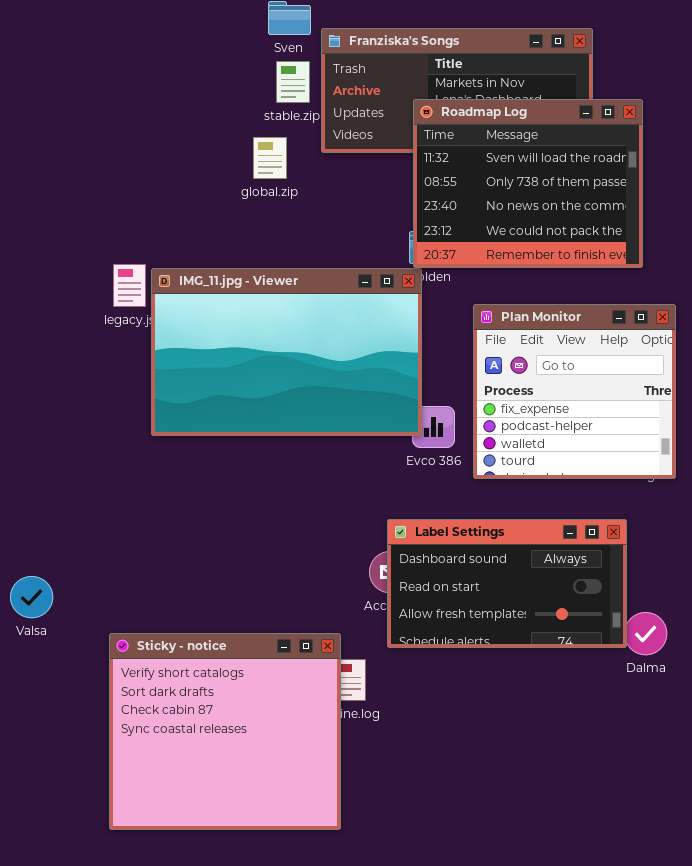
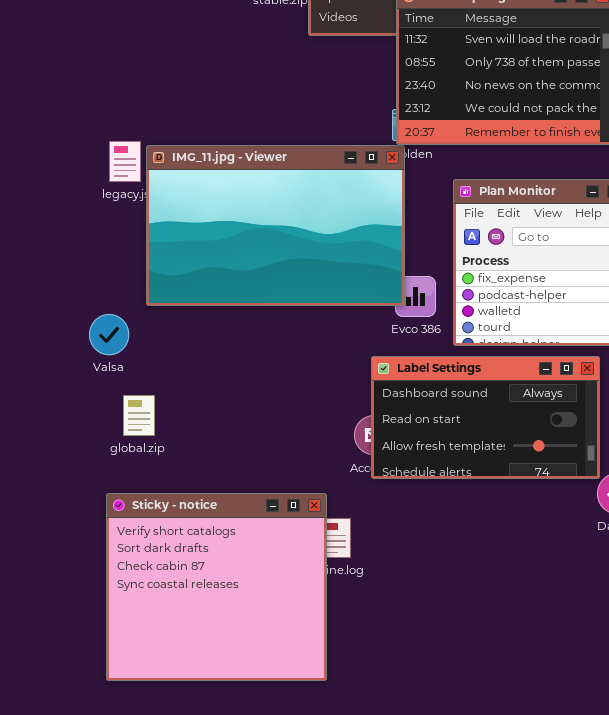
global.zip: [253,137,287,179] -> [123,395,155,436], moved
Label Settings: [387,519,627,648] -> [371,356,600,479], moved
Valsa: [10,576,53,618] -> [89,314,129,355], moved

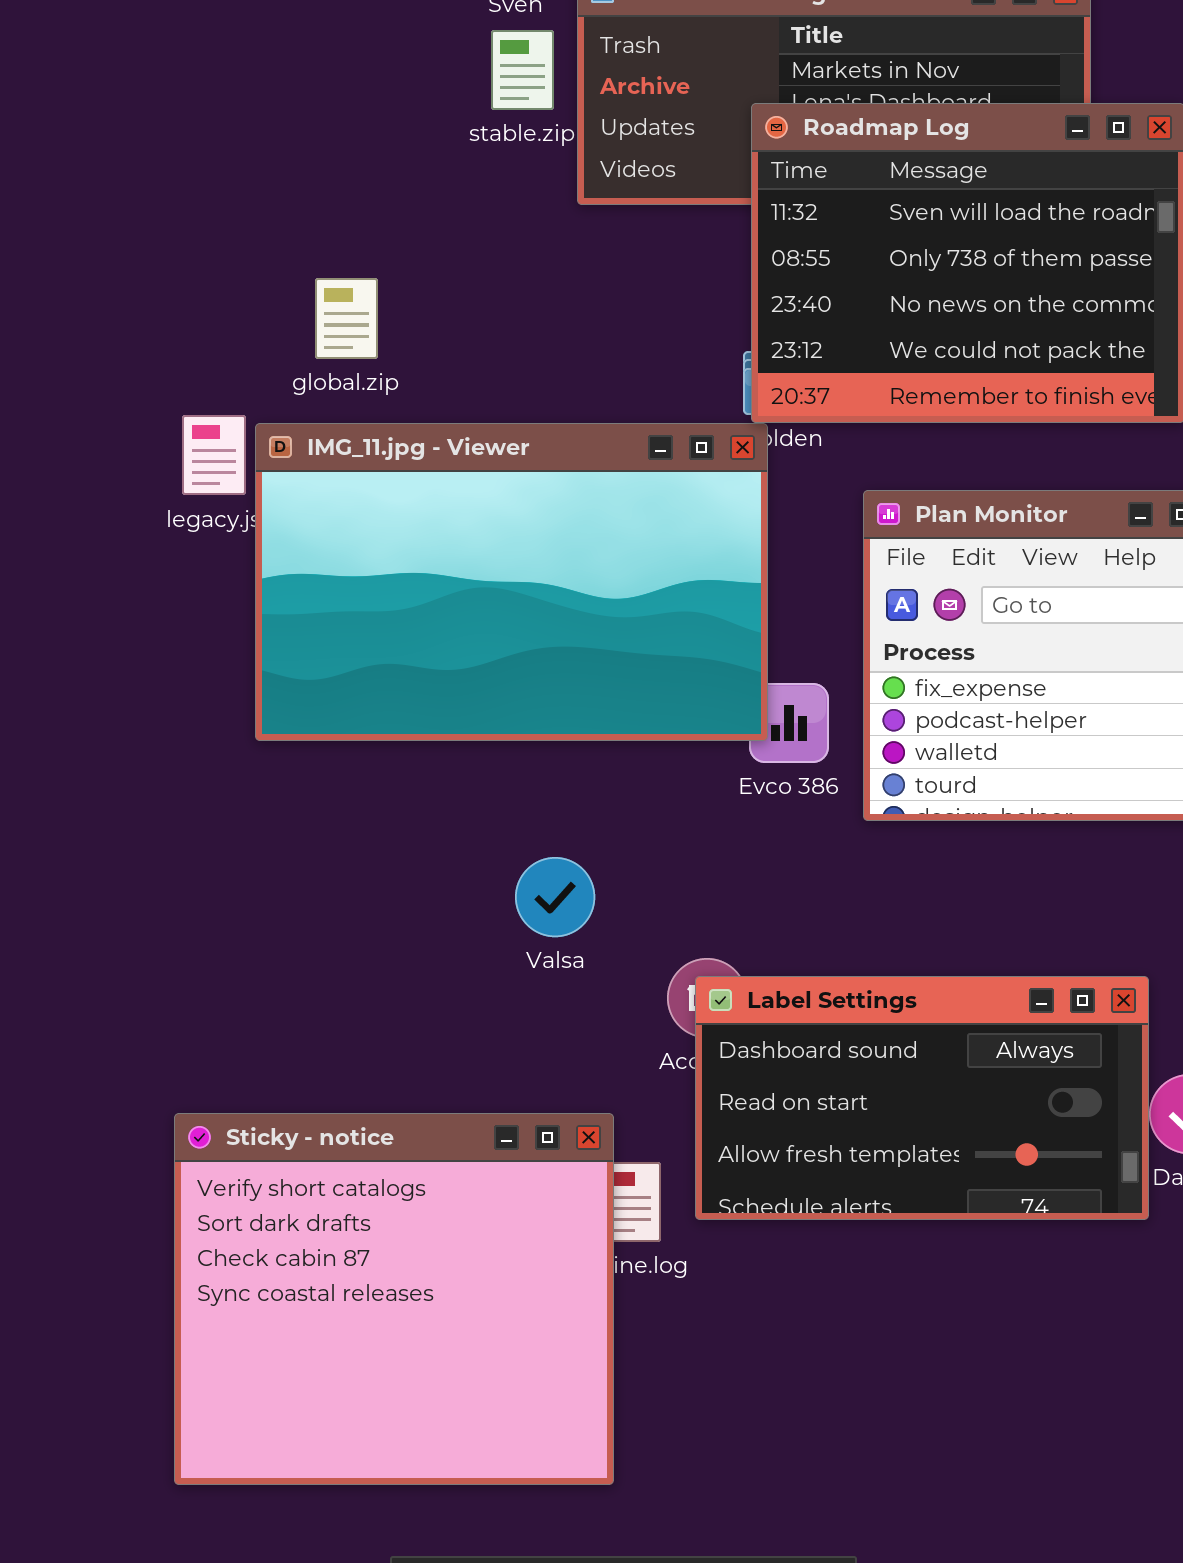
Valsa: [89,314,129,355] -> [515,857,595,937], moved
Label Settings: [371,356,600,479] -> [695,976,1149,1220], moved
global.zip: [123,395,155,436] -> [315,278,378,359], moved

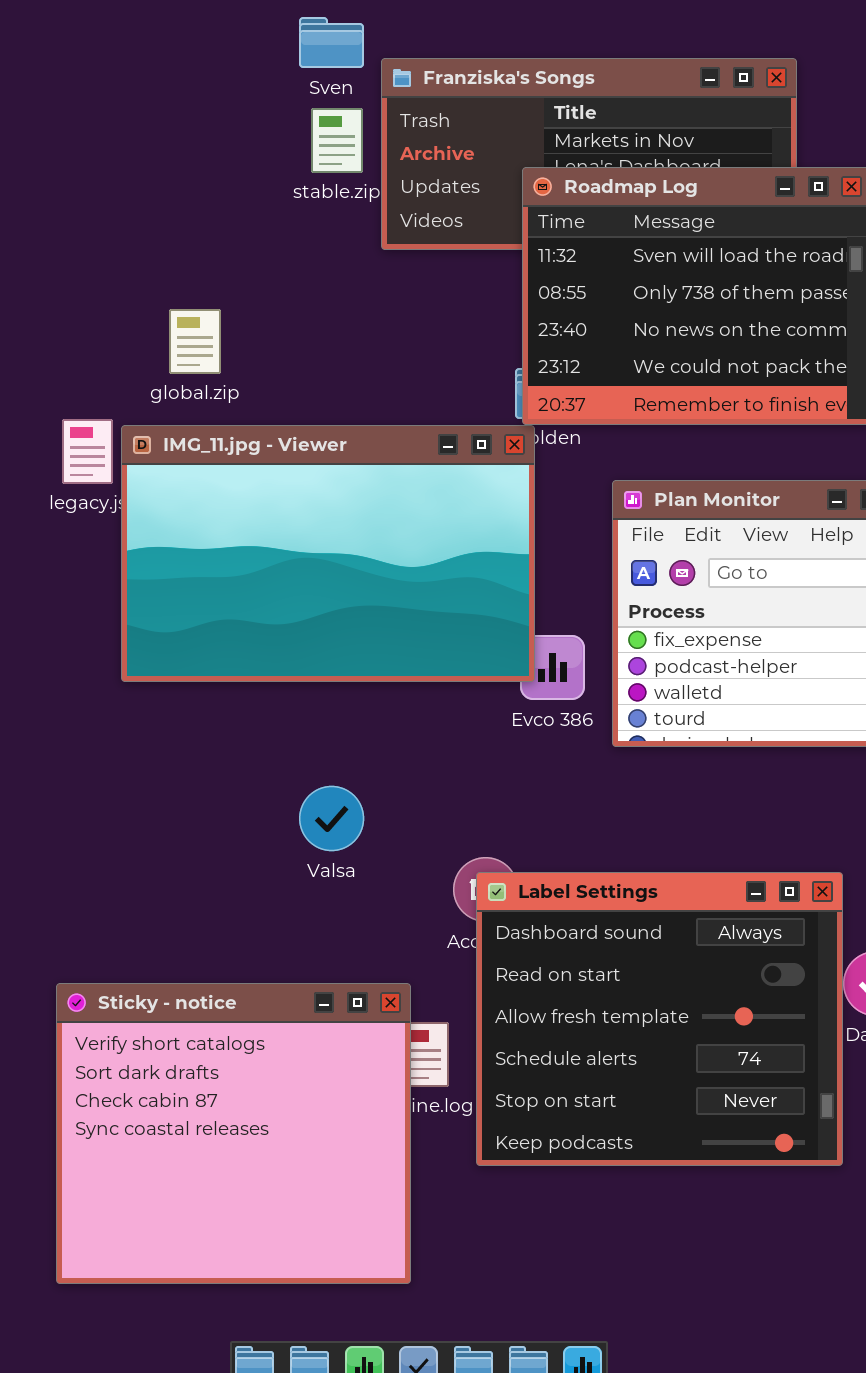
Valsa: [515,857,595,937] -> [299,786,364,851], moved
Label Settings: [695,976,1149,1220] -> [476,872,843,1166], resized

